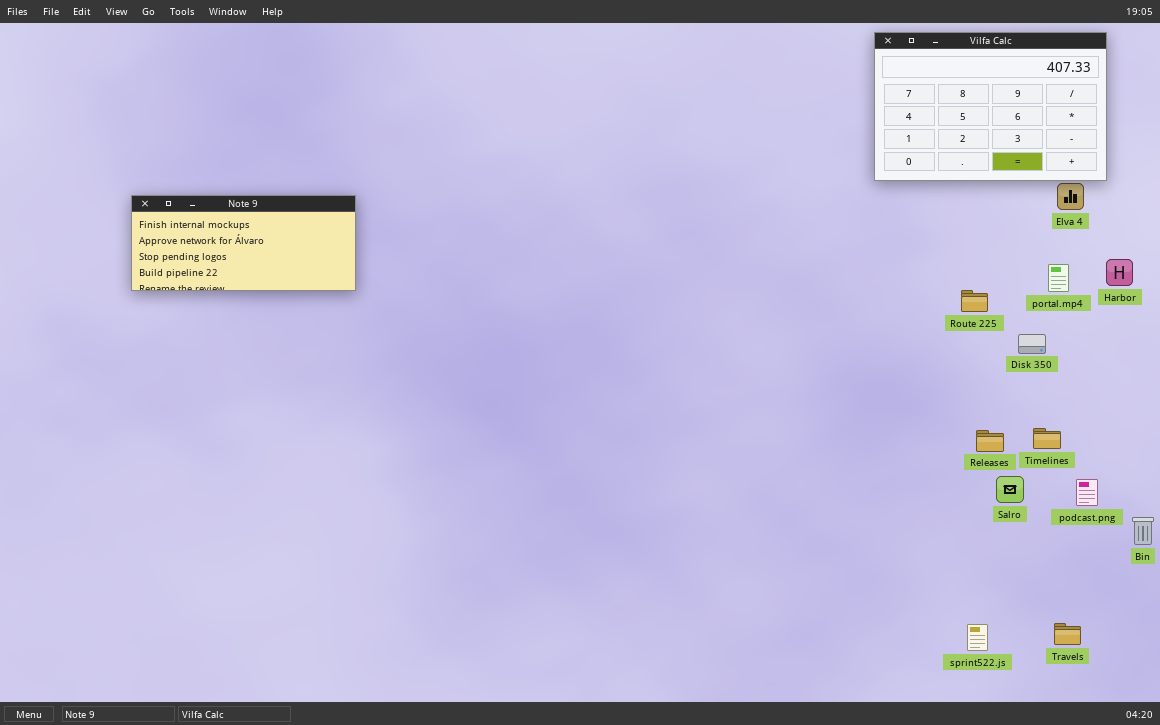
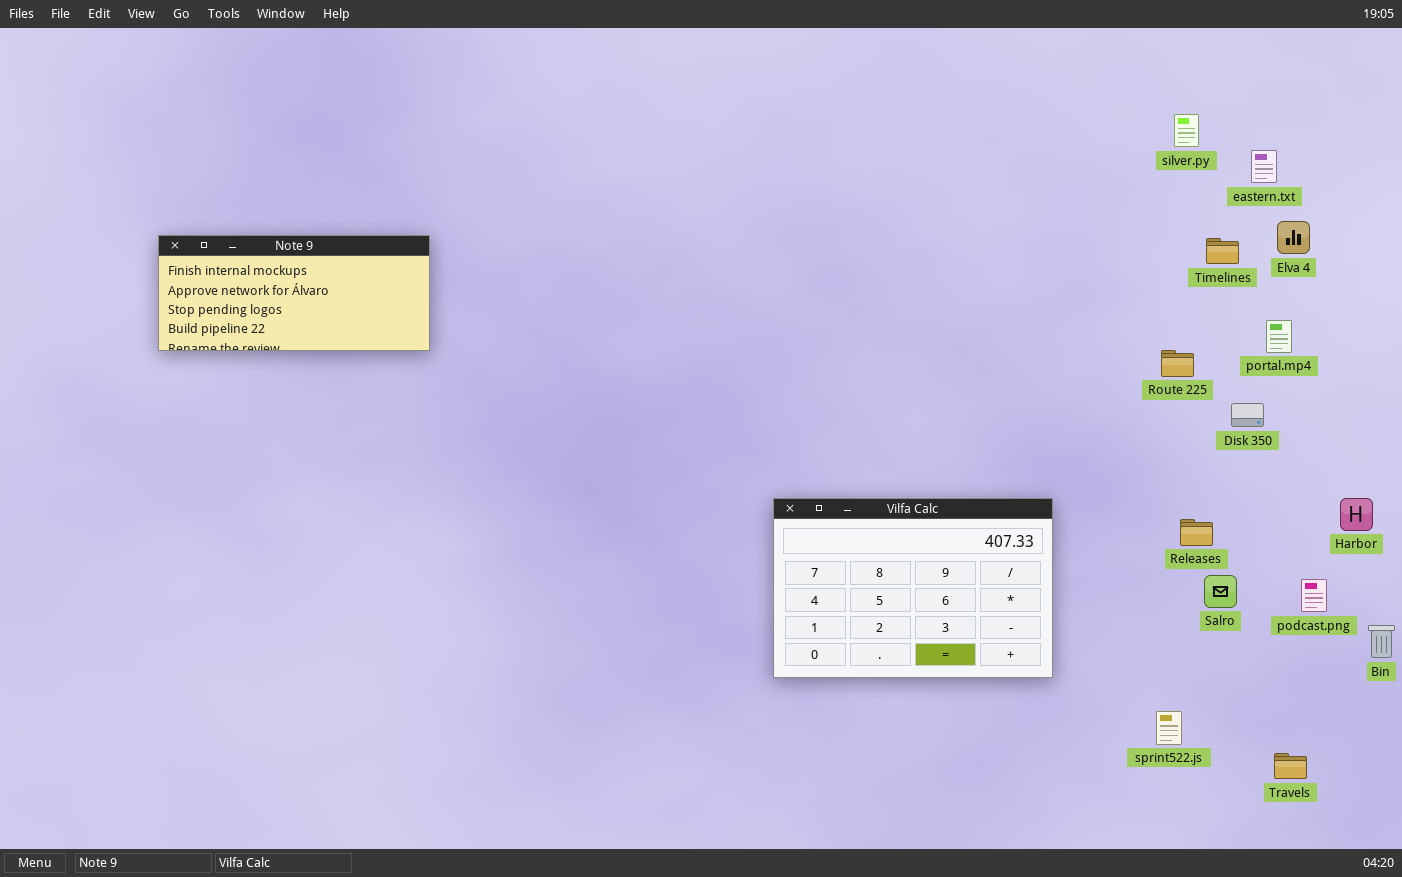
Vilfa Calc: [874,32,1107,181] -> [773,498,1053,678], moved
Harbor: [1106,259,1133,286] -> [1340,498,1373,531], moved
Timelines: [1033,428,1061,449] -> [1206,238,1239,264], moved
sprint522.js: [967,624,988,651] -> [1156,711,1182,745], moved

